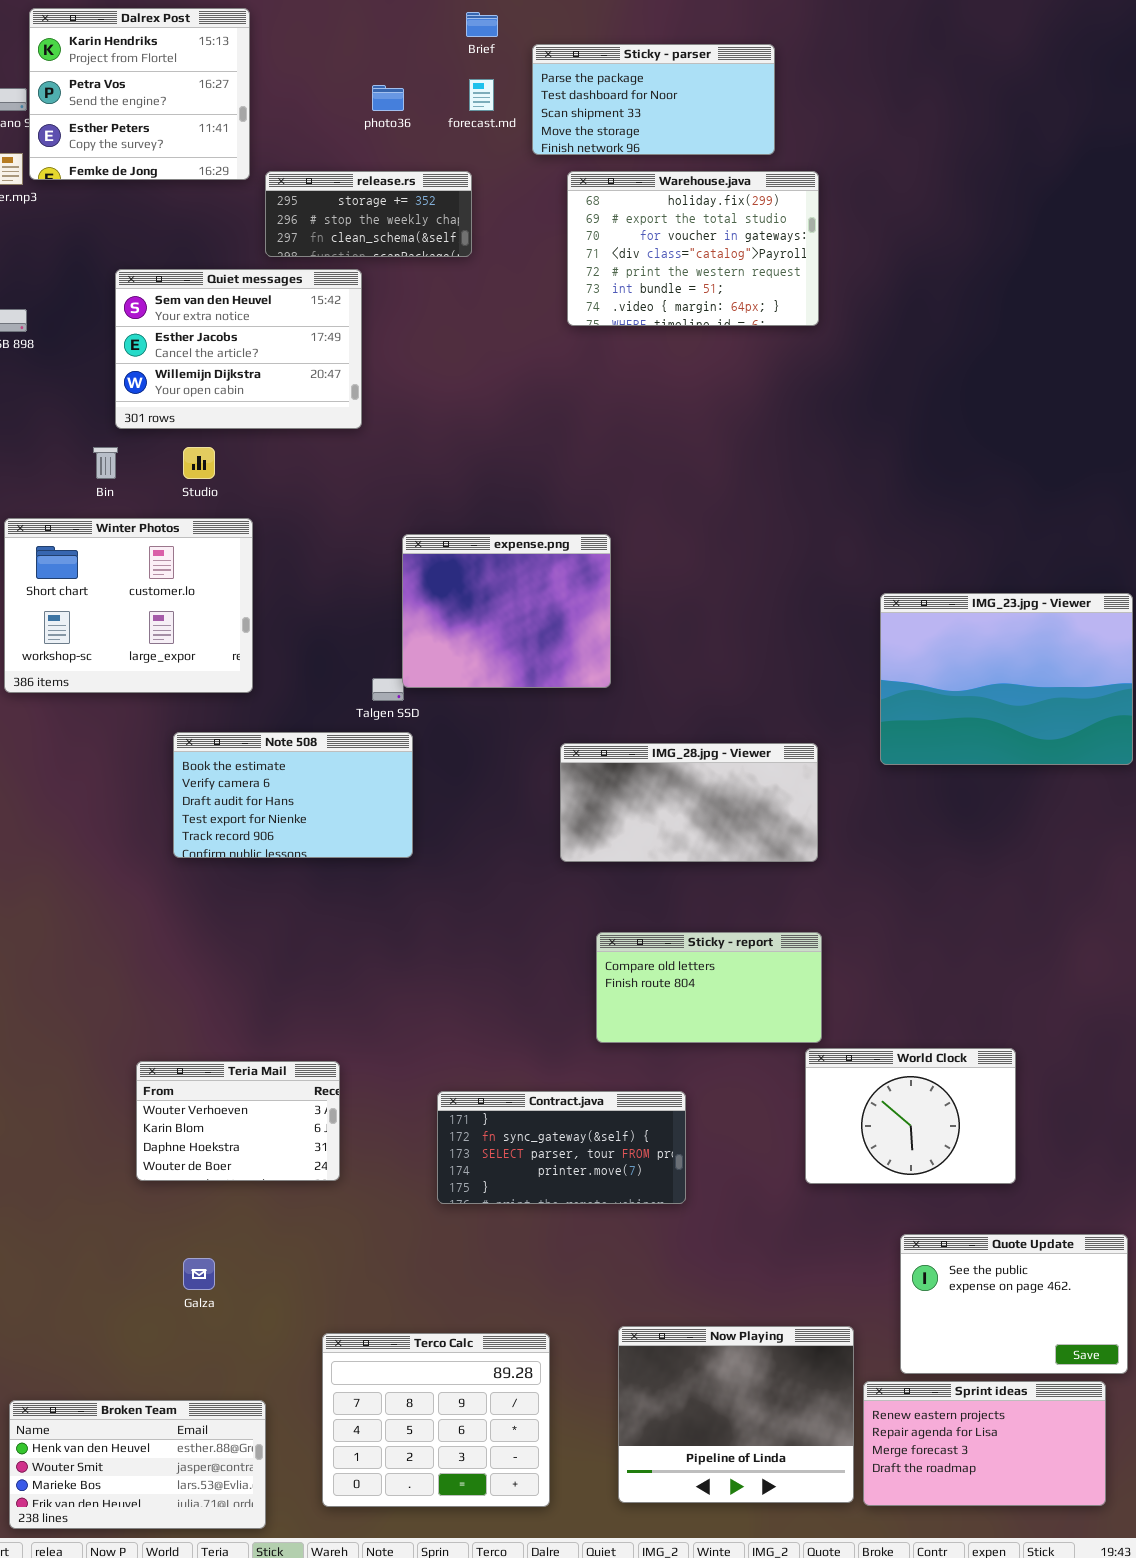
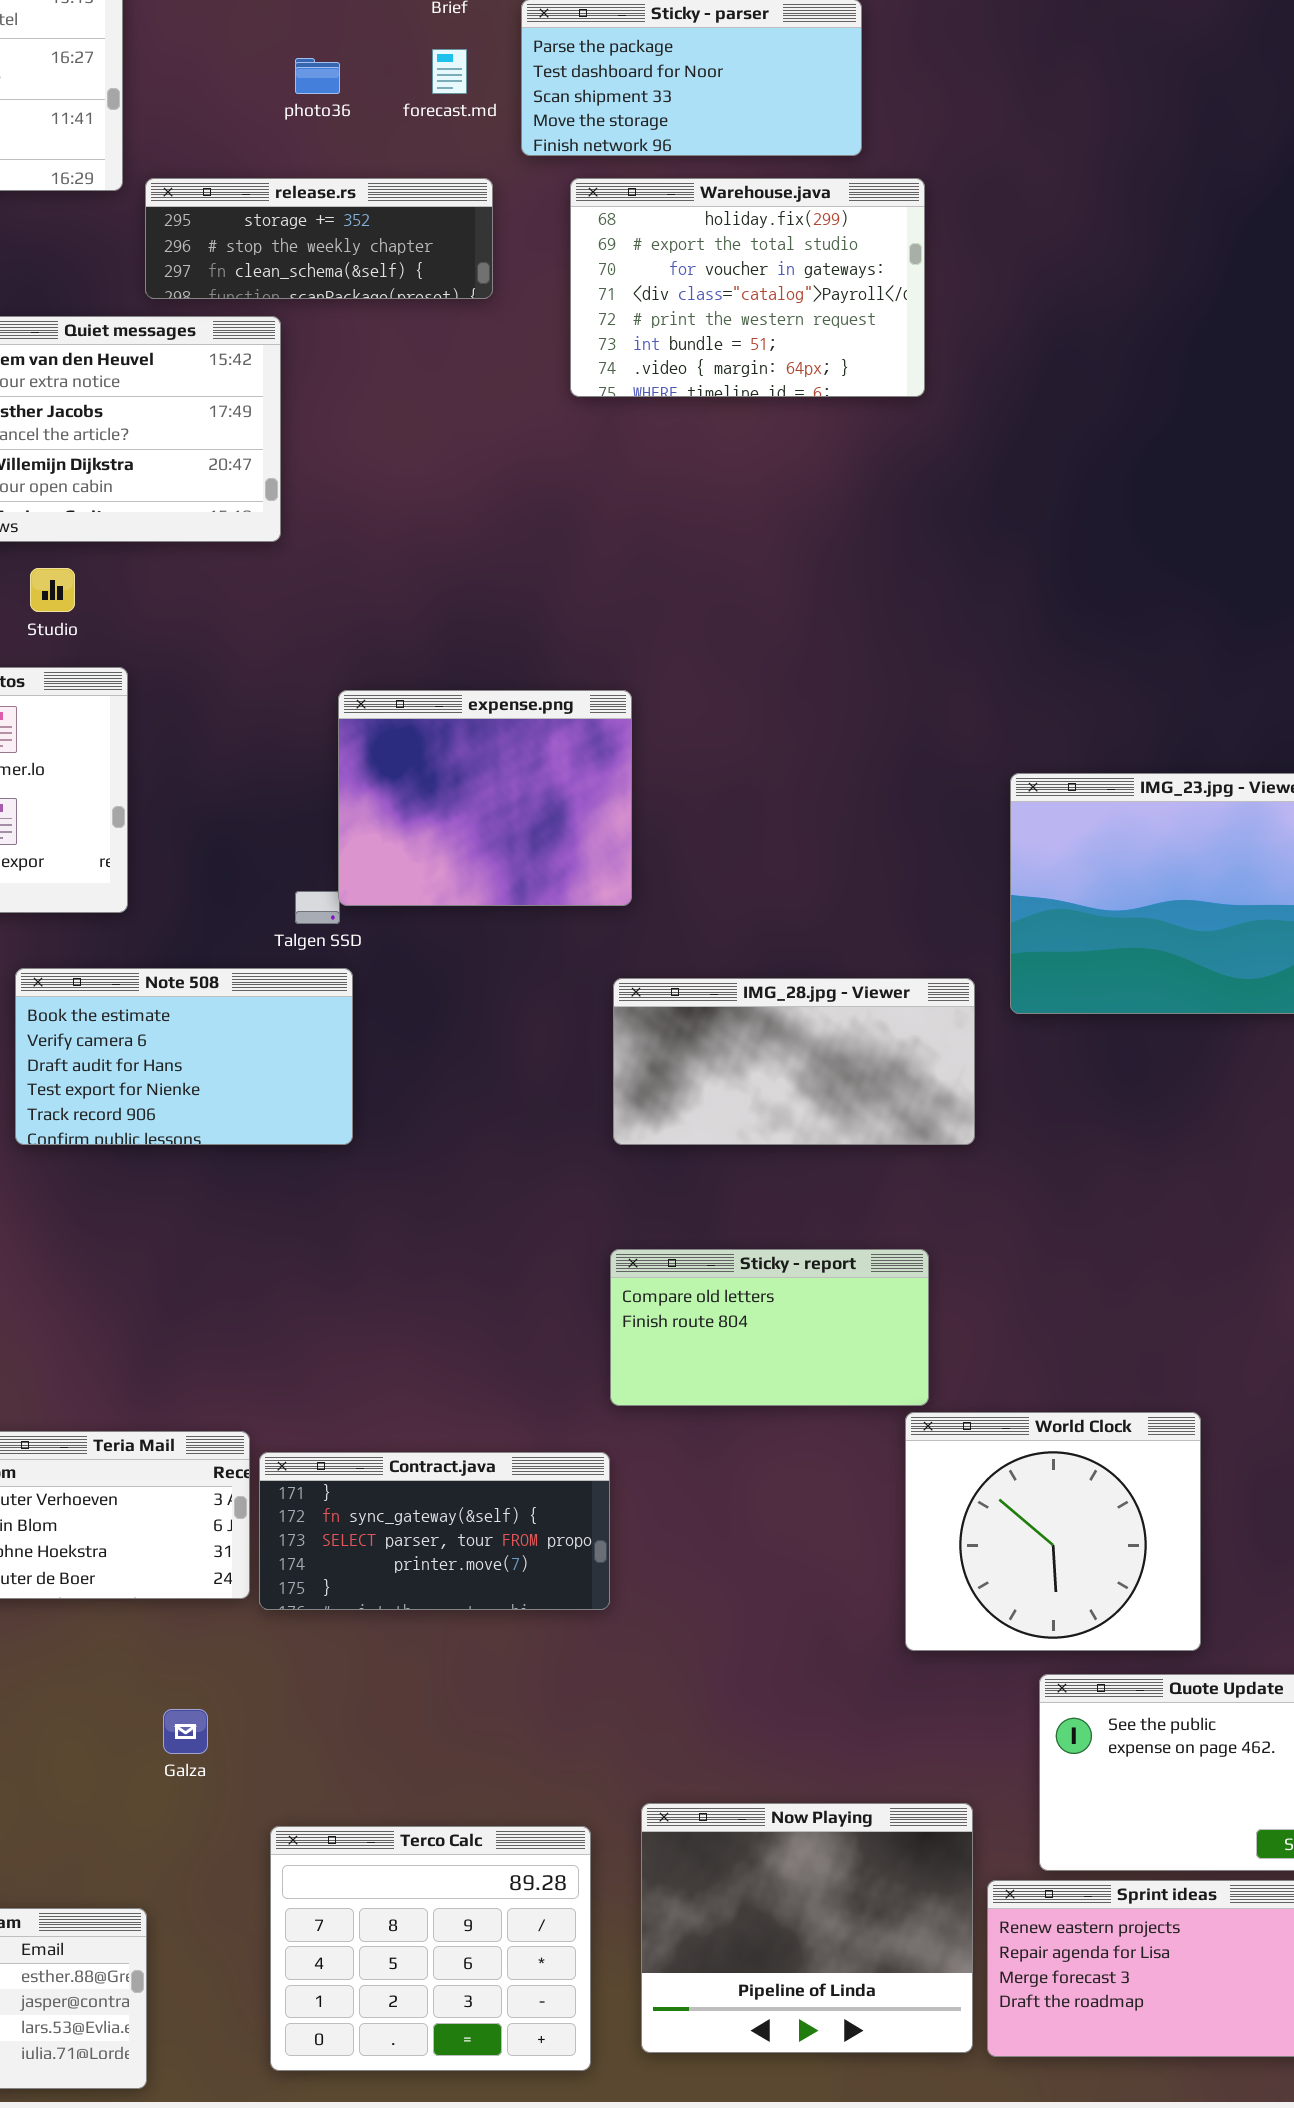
release.rs: [265,171,472,257] -> [145,178,493,299], resized
IMG_28.jpg - Viewer: [560,743,818,862] -> [613,978,975,1145], moved
World Clock: [805,1048,1016,1184] -> [905,1412,1201,1651], resized
Contract.java: [437,1091,686,1204] -> [259,1452,610,1610], moved
Galza: [183,1258,215,1290] -> [163,1709,208,1754], moved
Terco Calc: [322,1333,550,1507] -> [270,1826,591,2071], moved

